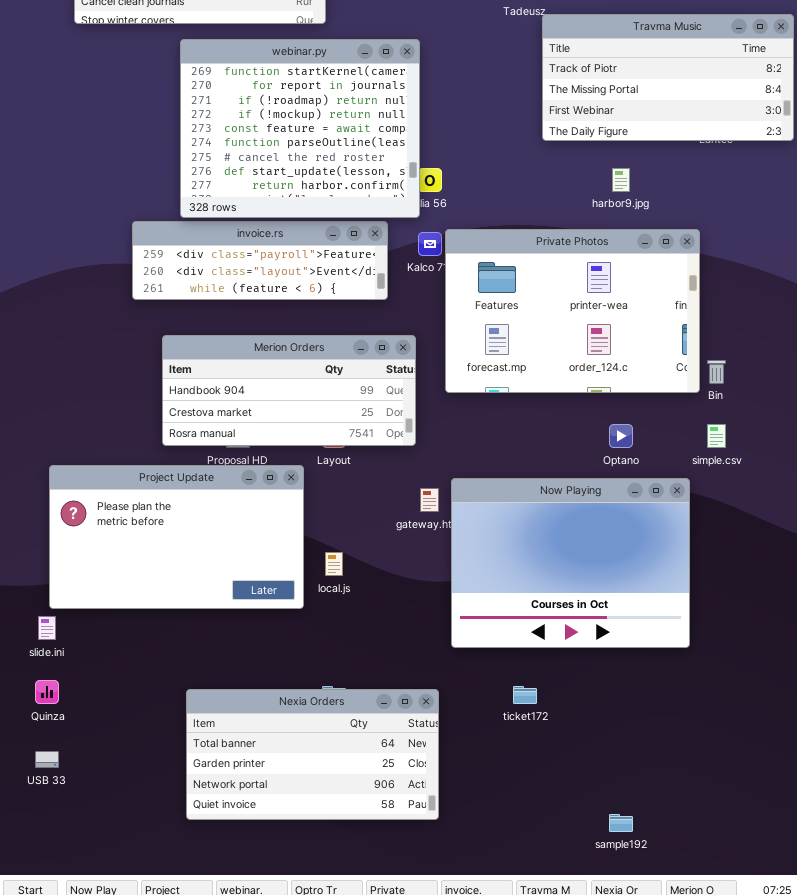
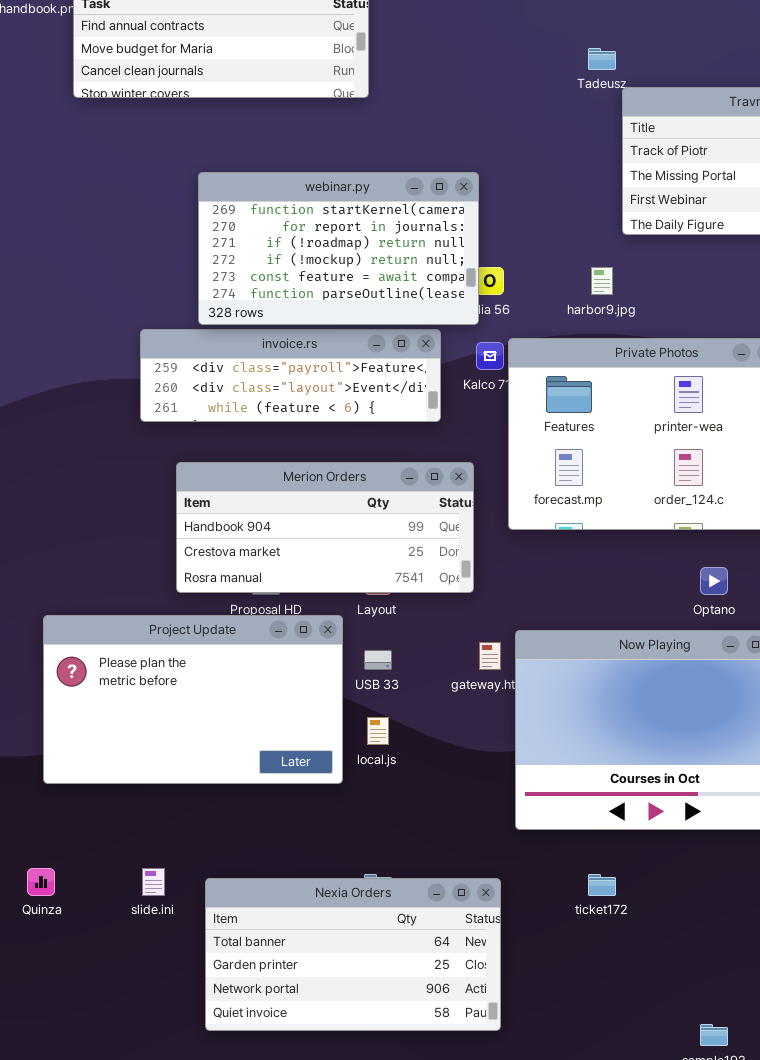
webinar.py: [180,39,420,218] -> [198,172,479,325], resized
harbor9.jpg: [612,168,630,192] -> [591,267,613,295], moved
slide.ini: [38,616,56,640] -> [142,868,165,896], moved
USB 33: [35,751,59,768] -> [364,650,392,670], moved

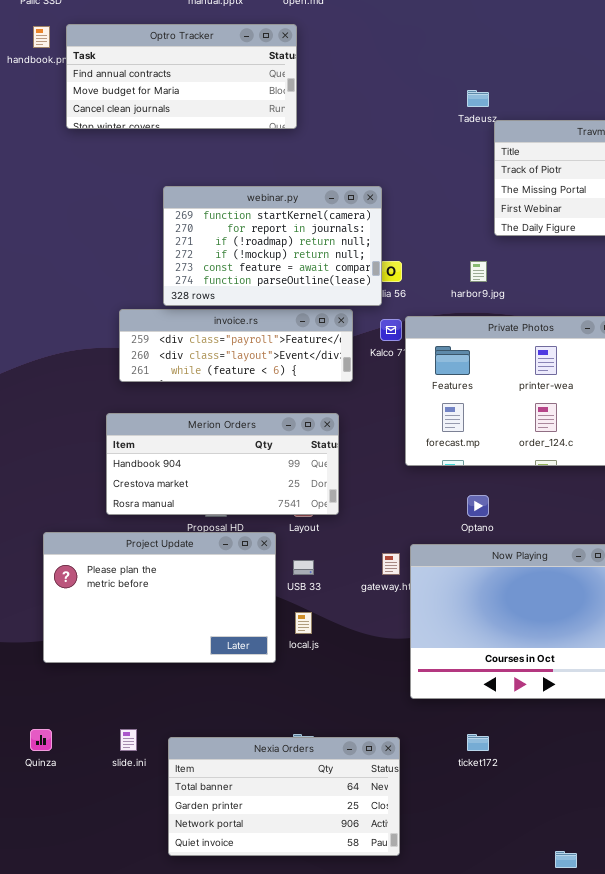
Merion Orders: [176,462,474,593] -> [106,413,339,515], moved
Optano: [700,567,728,595] -> [467,495,489,517], moved

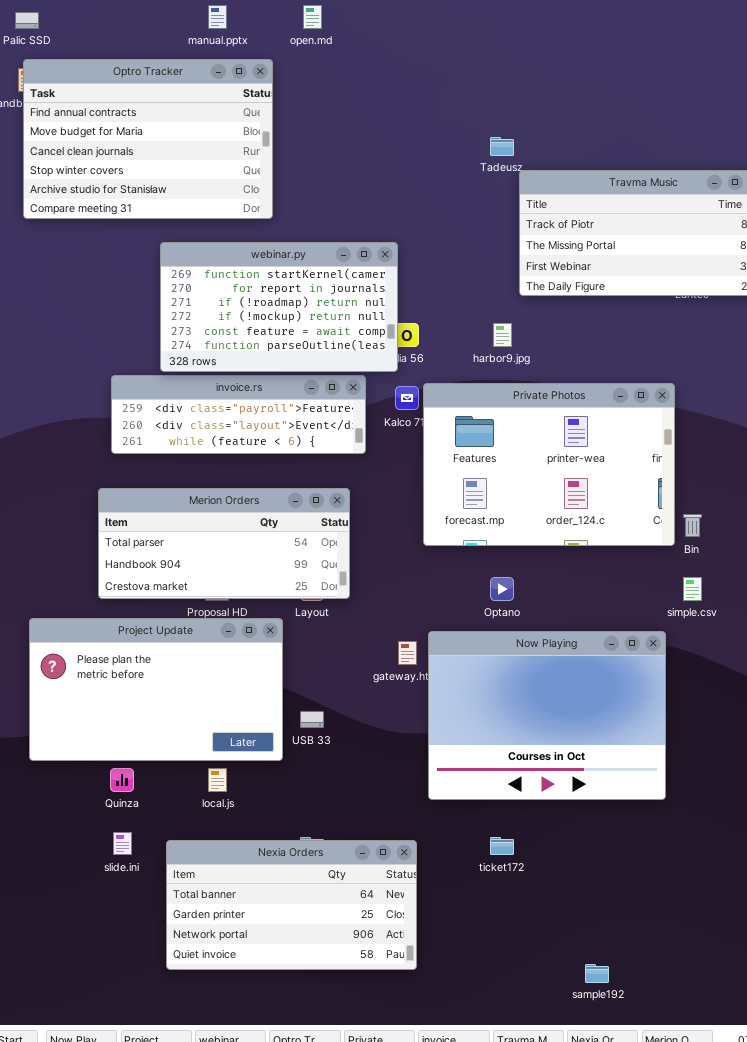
Optro Tracker: [66,24,297,129] -> [23,59,273,219], moved, resized
Merion Orders: [106,413,339,515] -> [98,488,350,599], scrolled up 1 row
USB 33: [293,560,314,575] -> [300,711,324,728], moved
local.js: [295,612,312,634] -> [208,768,227,792], moved
Quinza: [30,729,52,751] -> [110,768,134,792], moved

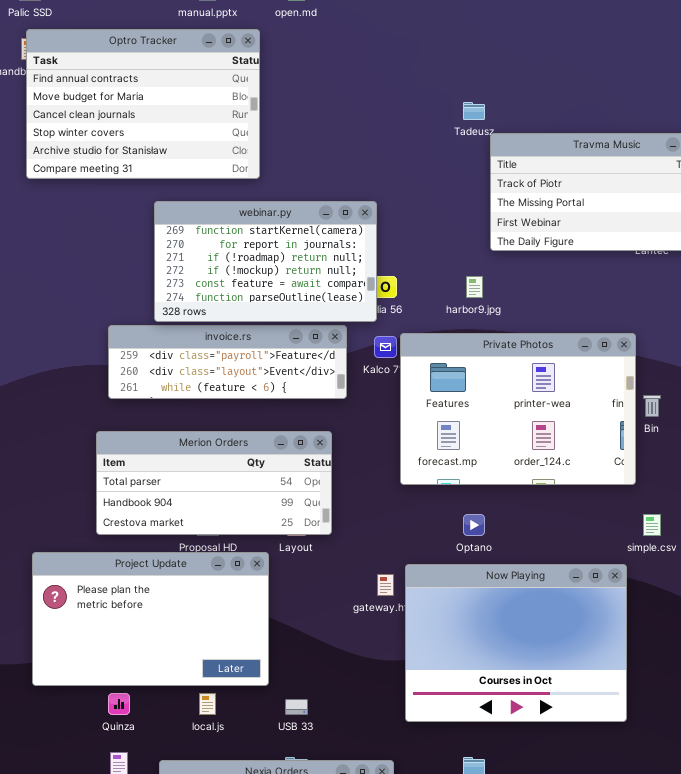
Bin: [683,514,702,537] -> [643,395,661,417], moved
USB 33: [300,711,324,728] -> [285,699,308,715], moved

